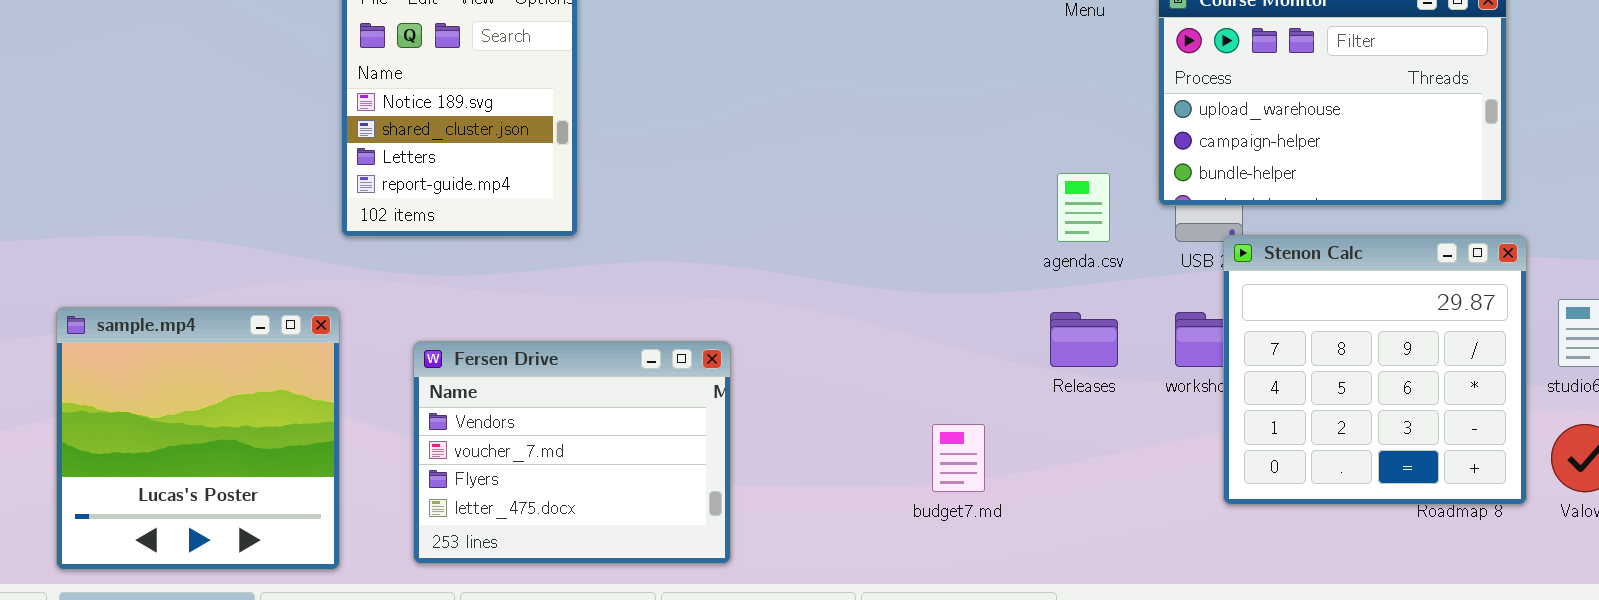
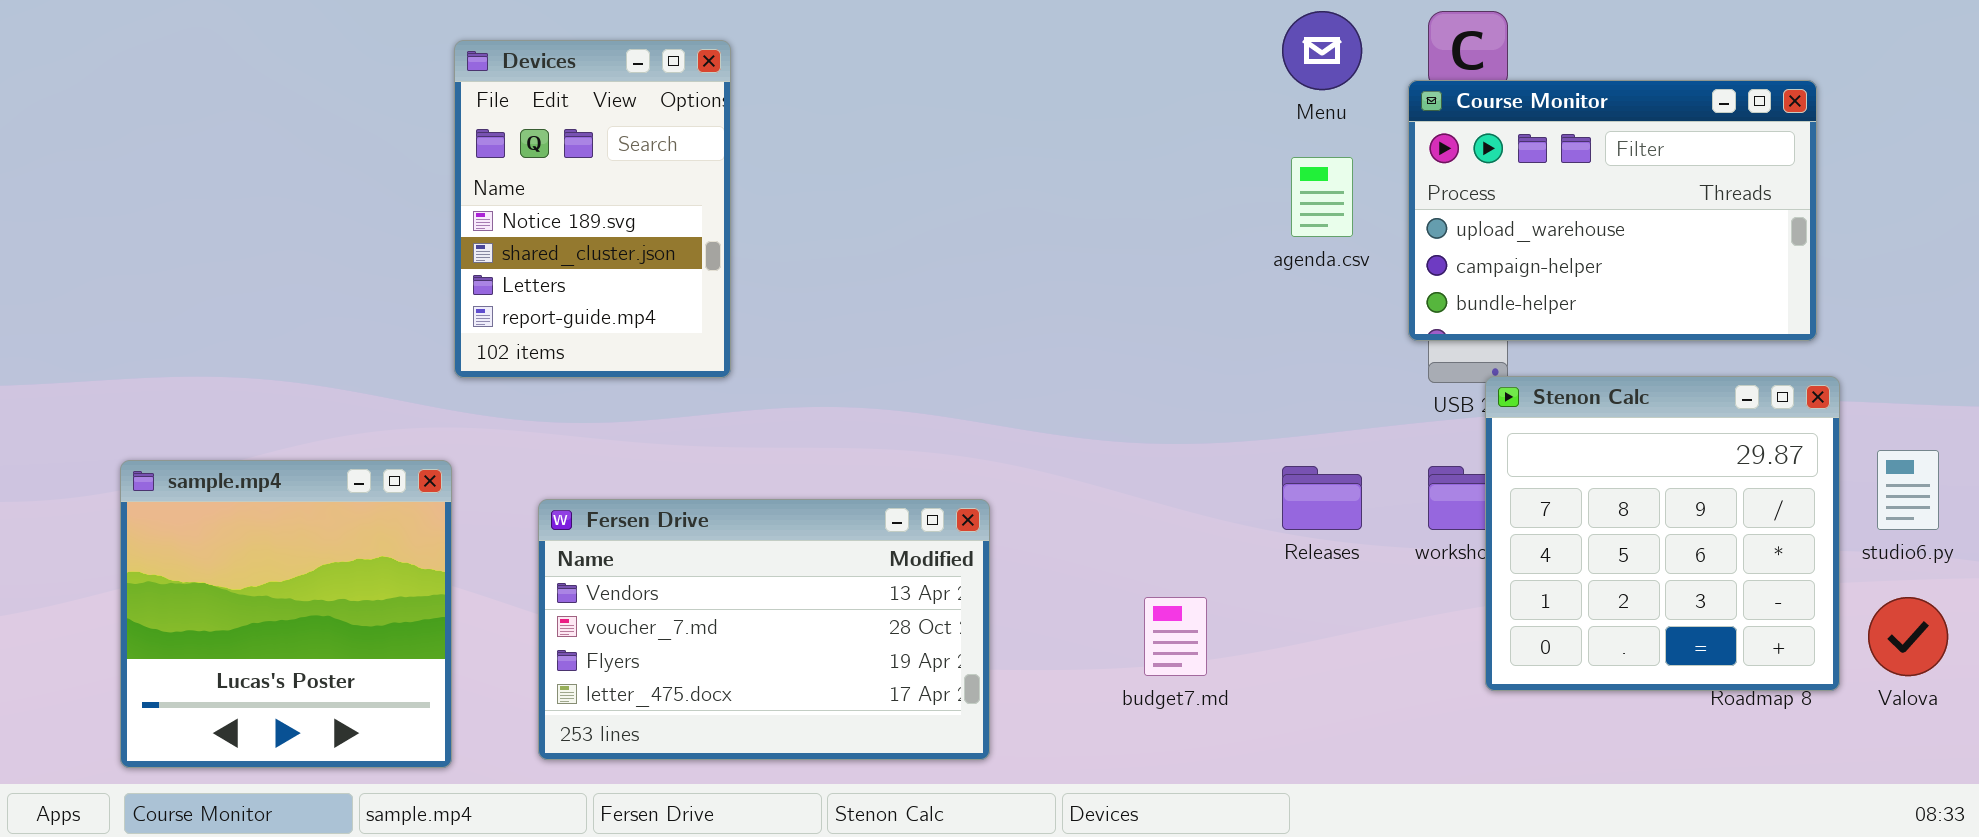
agenda.csv: [1057,173,1110,242] -> [1291,157,1353,237], moved
Fersen Drive: [413,341,731,564] -> [538,499,990,760], resized

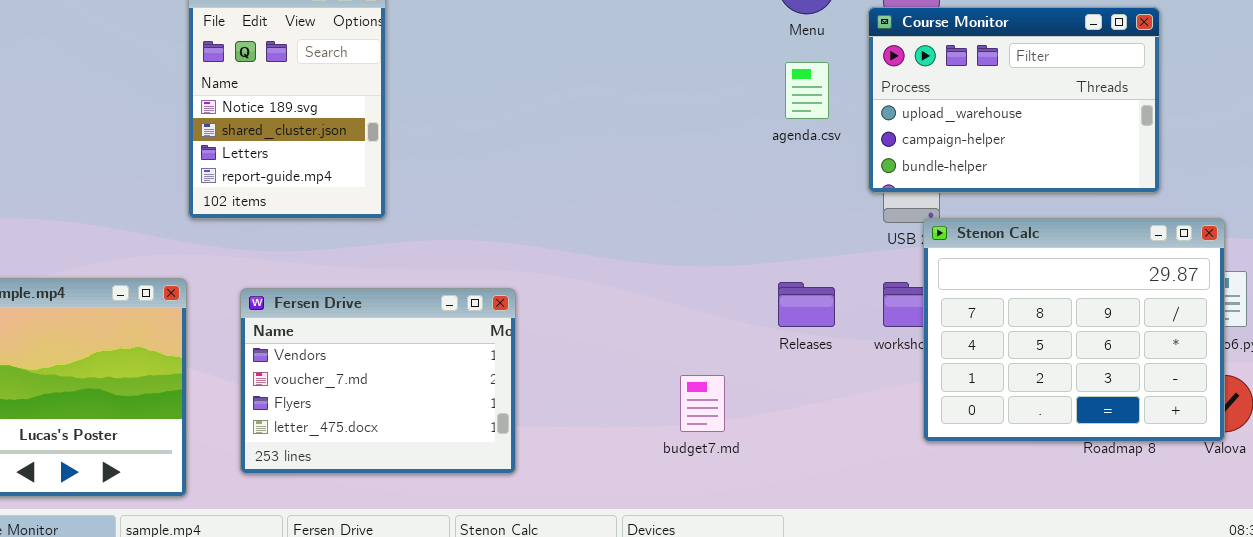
Stenon Calc: [1485,376,1840,691] -> [923,218,1225,442], resized
Fersen Drive: [538,499,990,760] -> [240,288,516,474], moved, resized

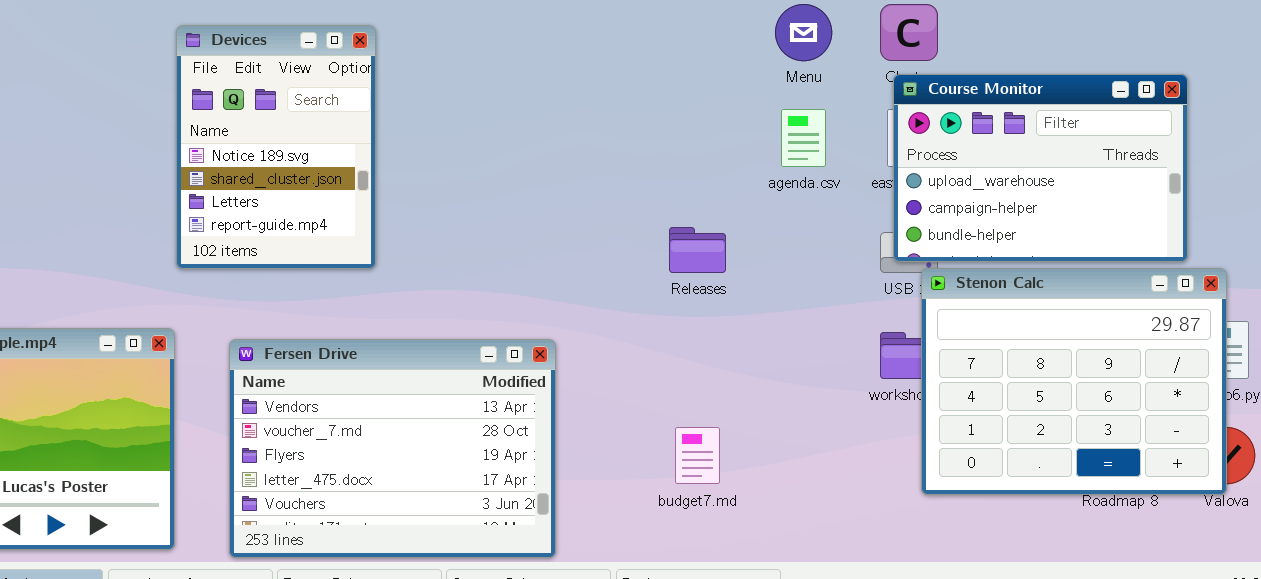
Course Monitor: [868,7,1160,193] -> [893,74,1188,262], moved
Releases: [778,282,835,327] -> [669,227,726,273], moved
Fersen Drive: [240,288,516,474] -> [229,339,556,558], resized

